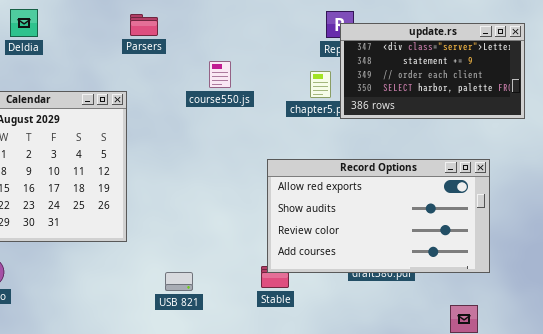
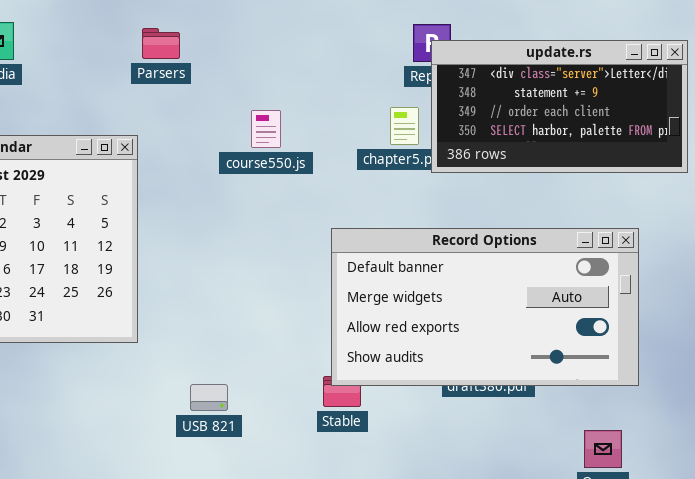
course550.js: [209,61,231,88] -> [251,110,281,148], moved
Record Options: [267,159,490,273] -> [331,228,639,386], scrolled up 2 rows

